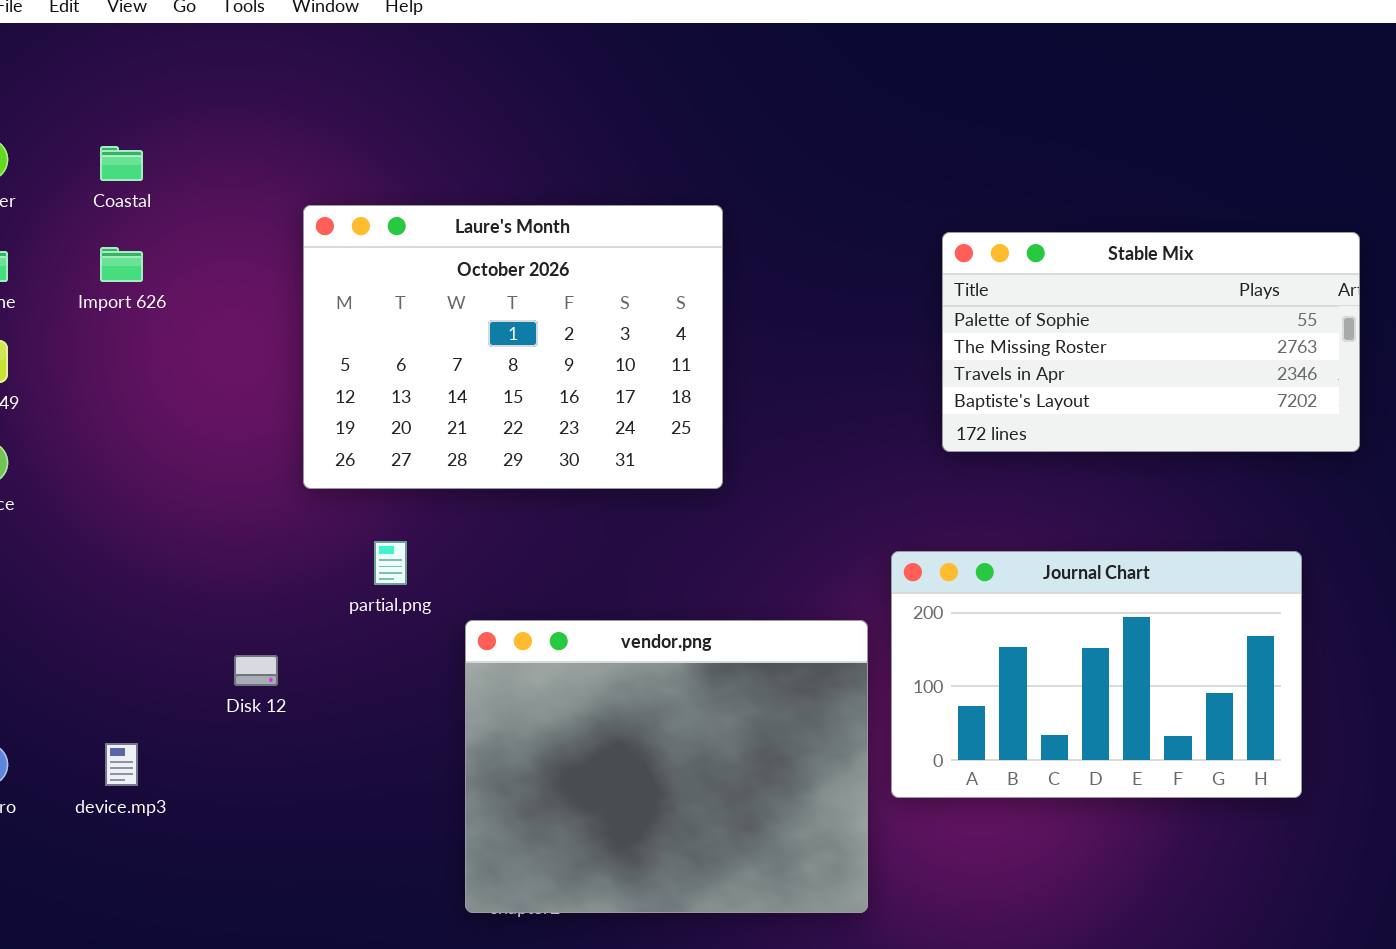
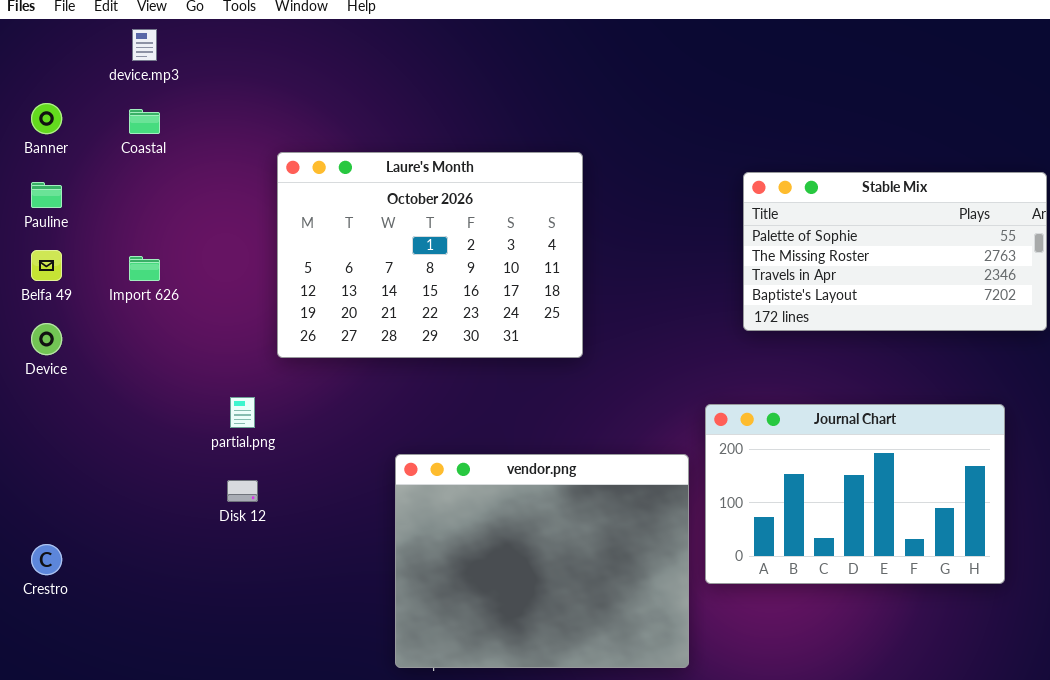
Import 626: [100,247,143,282] -> [129,256,160,281], moved
partial.png: [374,541,407,585] -> [230,397,255,428], moved
device.mp3: [105,743,138,786] -> [132,29,157,61], moved

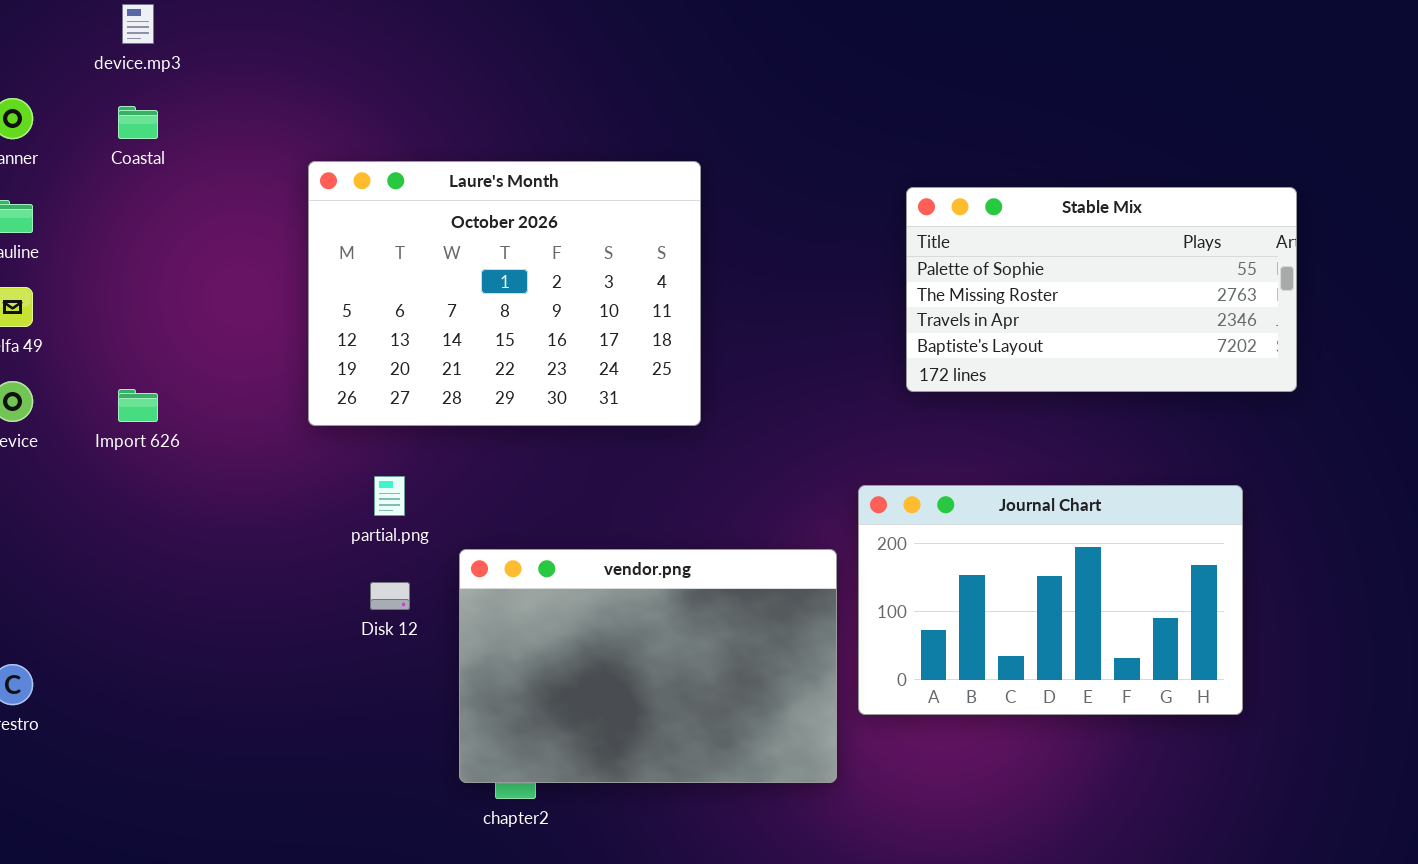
Import 626: [129,256,160,281] -> [118,389,158,422], moved
partial.png: [230,397,255,428] -> [374,476,405,516], moved
vendor.png: [395,454,689,668] -> [459,549,837,783], resized
Disk 12: [227,480,258,502] -> [370,582,410,610], moved

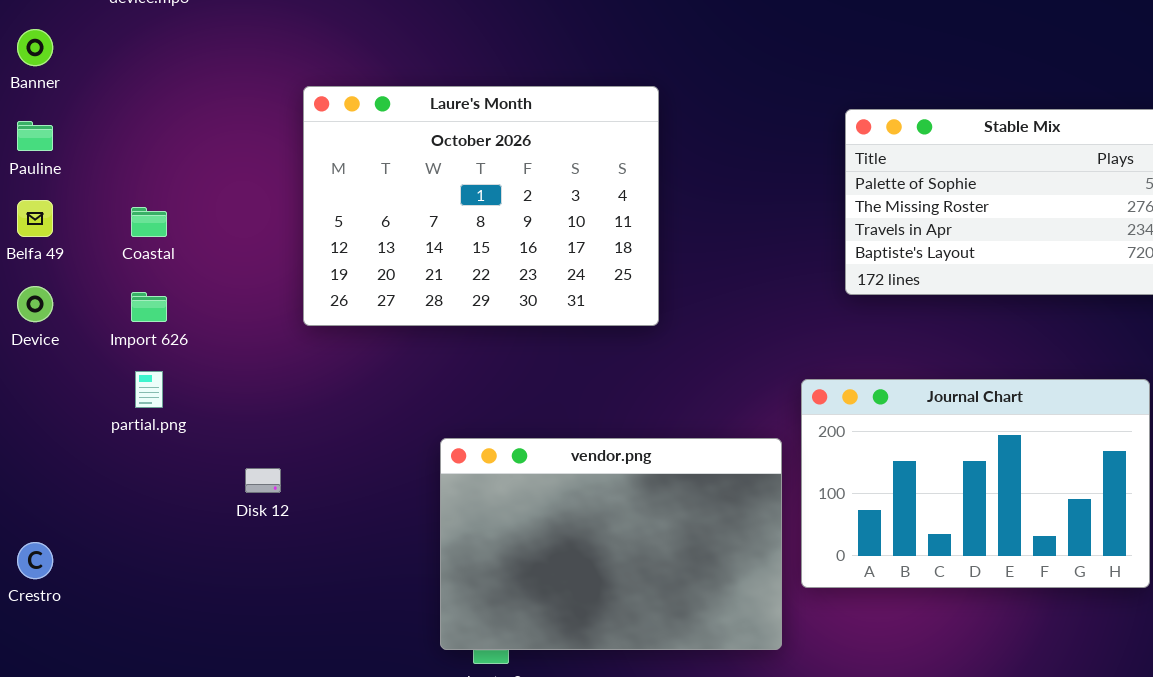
Coastal: [118,106,158,139] -> [131,207,167,237], moved
partial.png: [374,476,405,516] -> [135,371,163,408], moved
Disk 12: [370,582,410,610] -> [245,468,281,493], moved

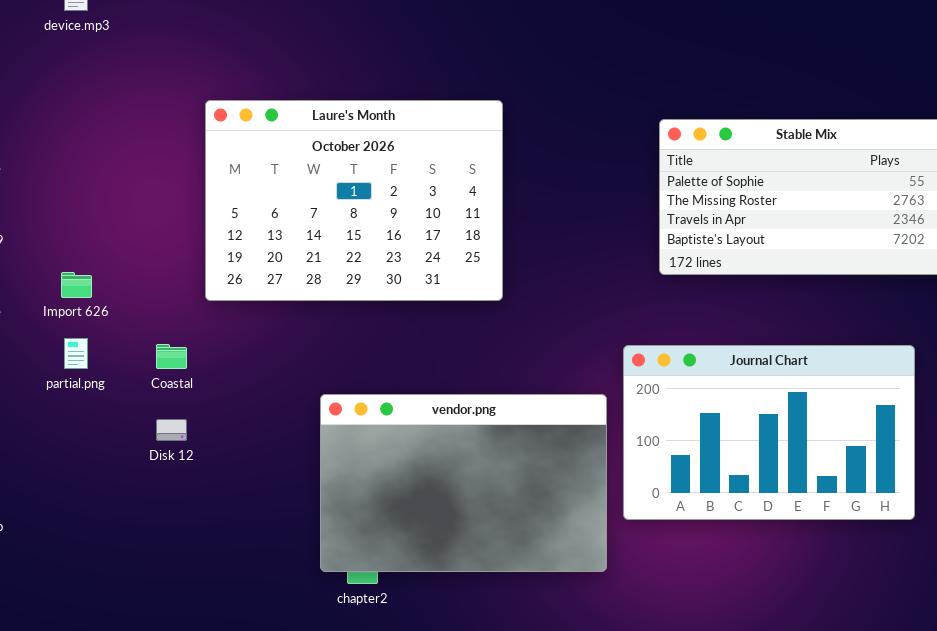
Coastal: [131,207,167,237] -> [156,344,187,369], moved

